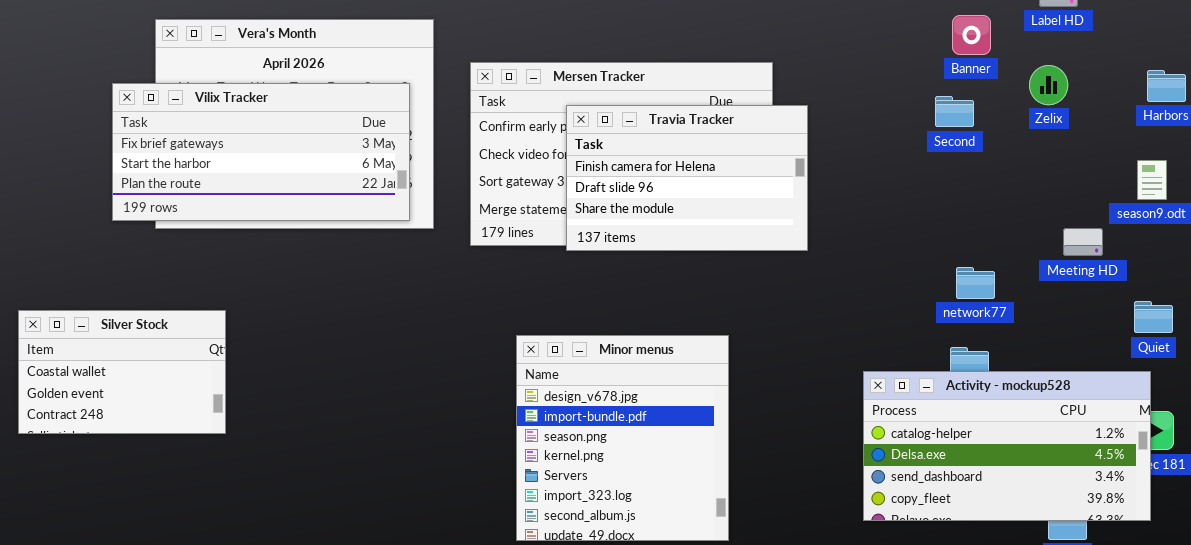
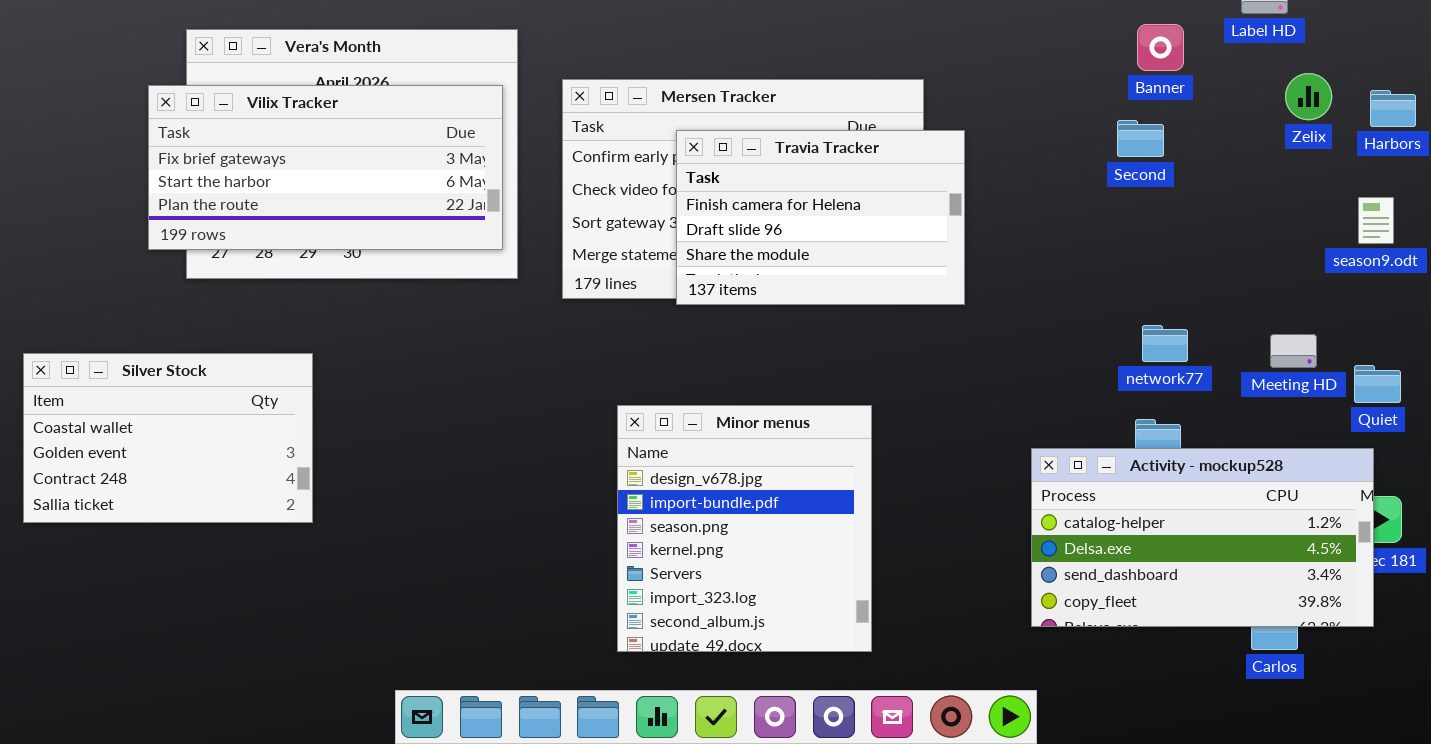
Zelix: [1029,65,1068,105] -> [1285,73,1332,120], moved
Vilix Tracker: [112,83,410,221] -> [148,85,503,250], moved
Meeting HD: [1063,228,1103,256] -> [1270,334,1317,368], moved
Silver Stock: [18,310,226,434] -> [23,353,313,523], resized

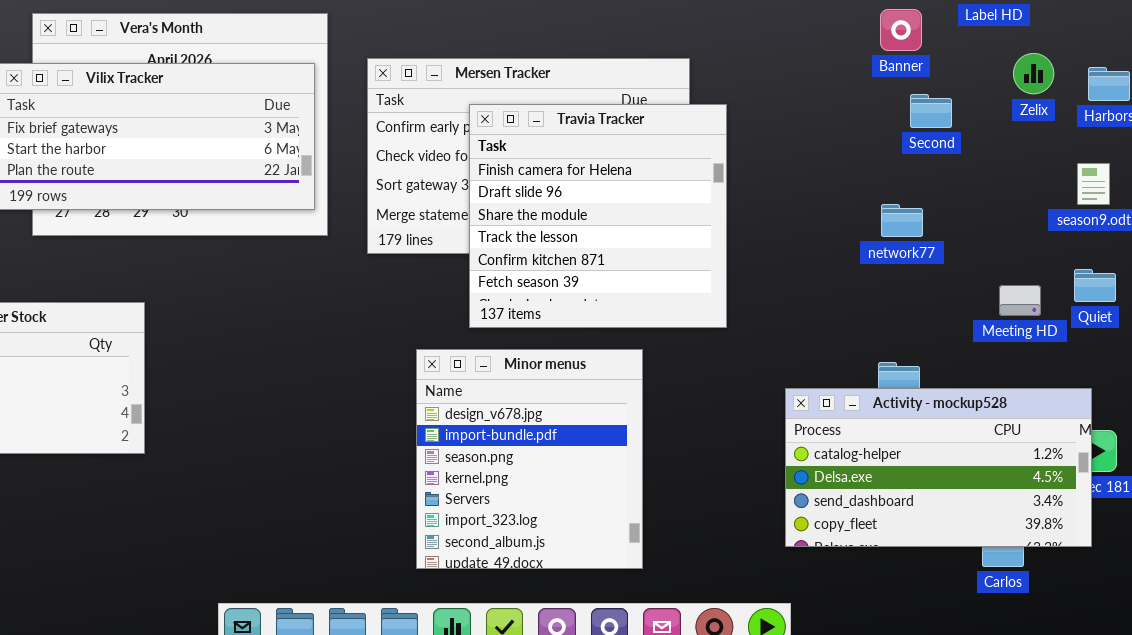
Second: [1117,120,1164,157] -> [910,94,952,128], moved
Travia Tracker: [676,130,965,305] -> [469,104,727,328], resized
network77: [1142,325,1188,362] -> [881,204,923,237], moved
Quiet: [1354,365,1401,403] -> [1074,269,1116,302], moved

